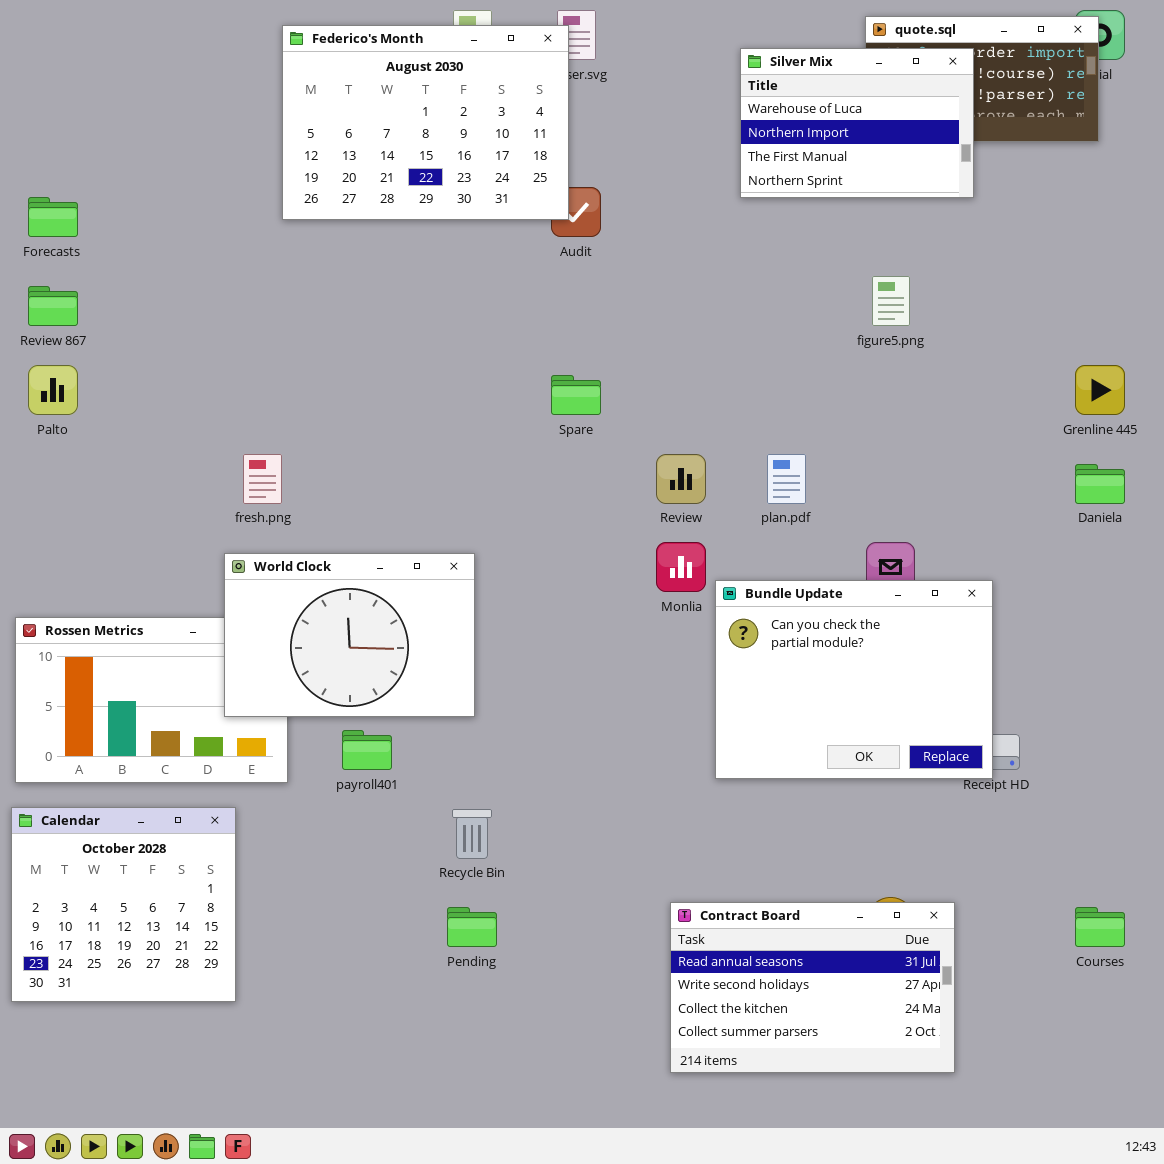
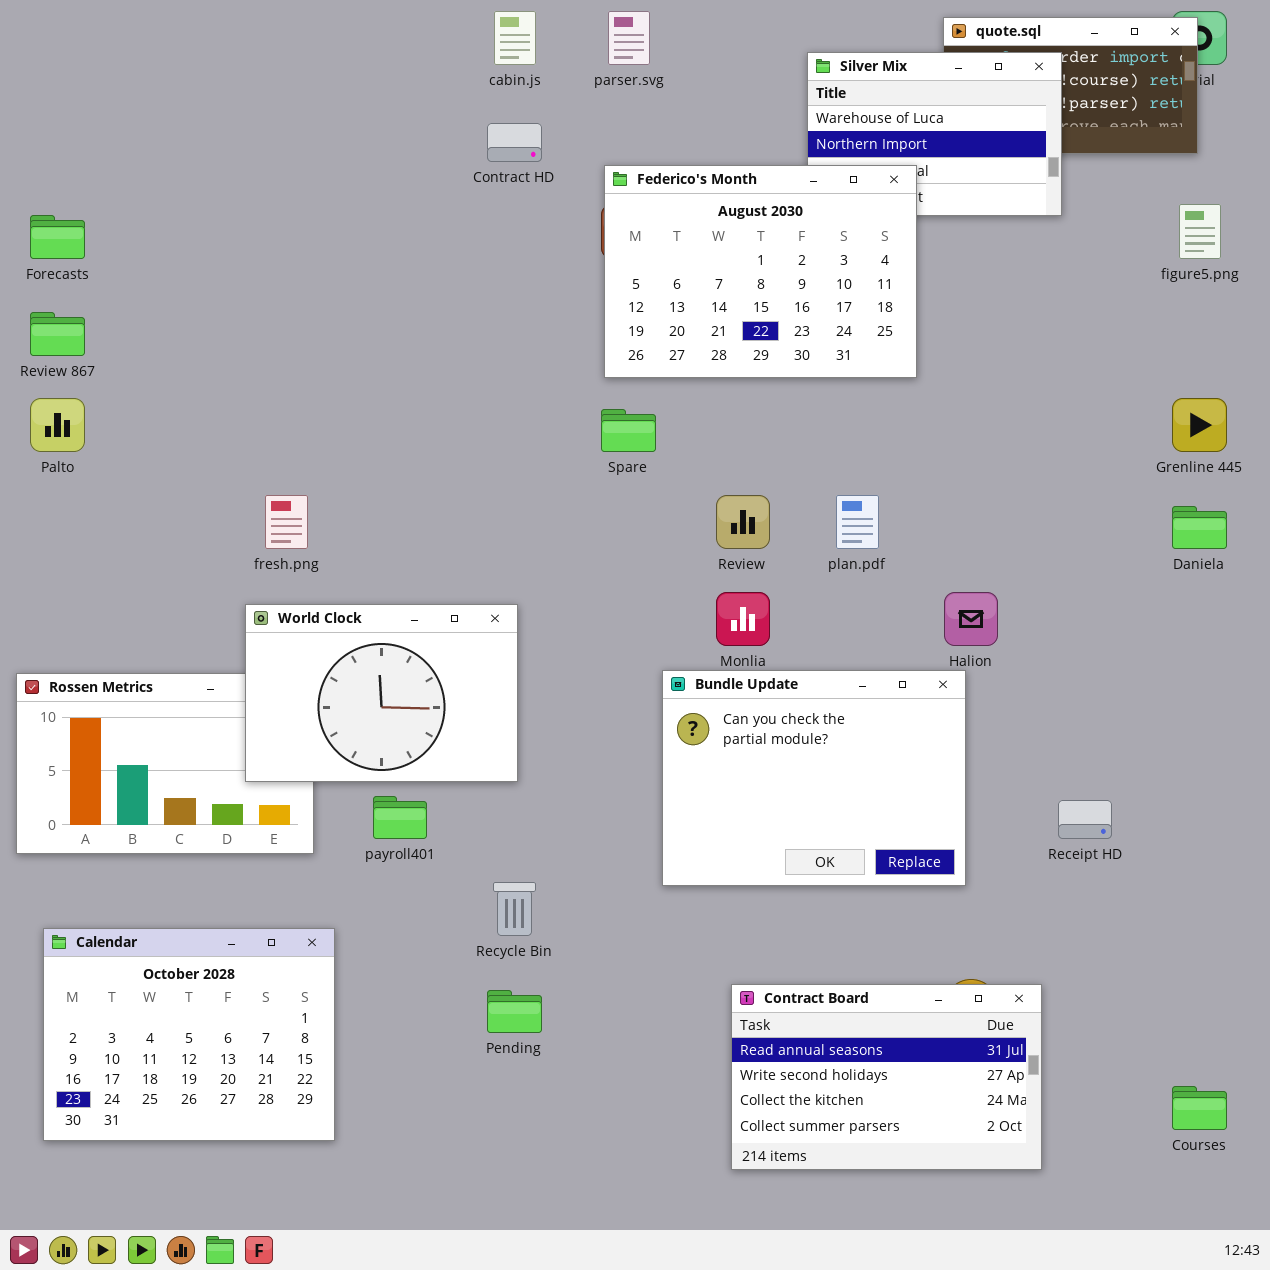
Federico's Month: [282,25,569,220] -> [604,165,917,378], moved
figure5.png: [872,276,910,326] -> [1179,204,1221,259], moved
Bundle Update: [715,580,993,779] -> [662,670,966,886], moved
Calendar: [11,807,236,1002] -> [43,928,335,1141], moved, resized
Courses: [1075,907,1125,947] -> [1172,1086,1227,1130], moved

